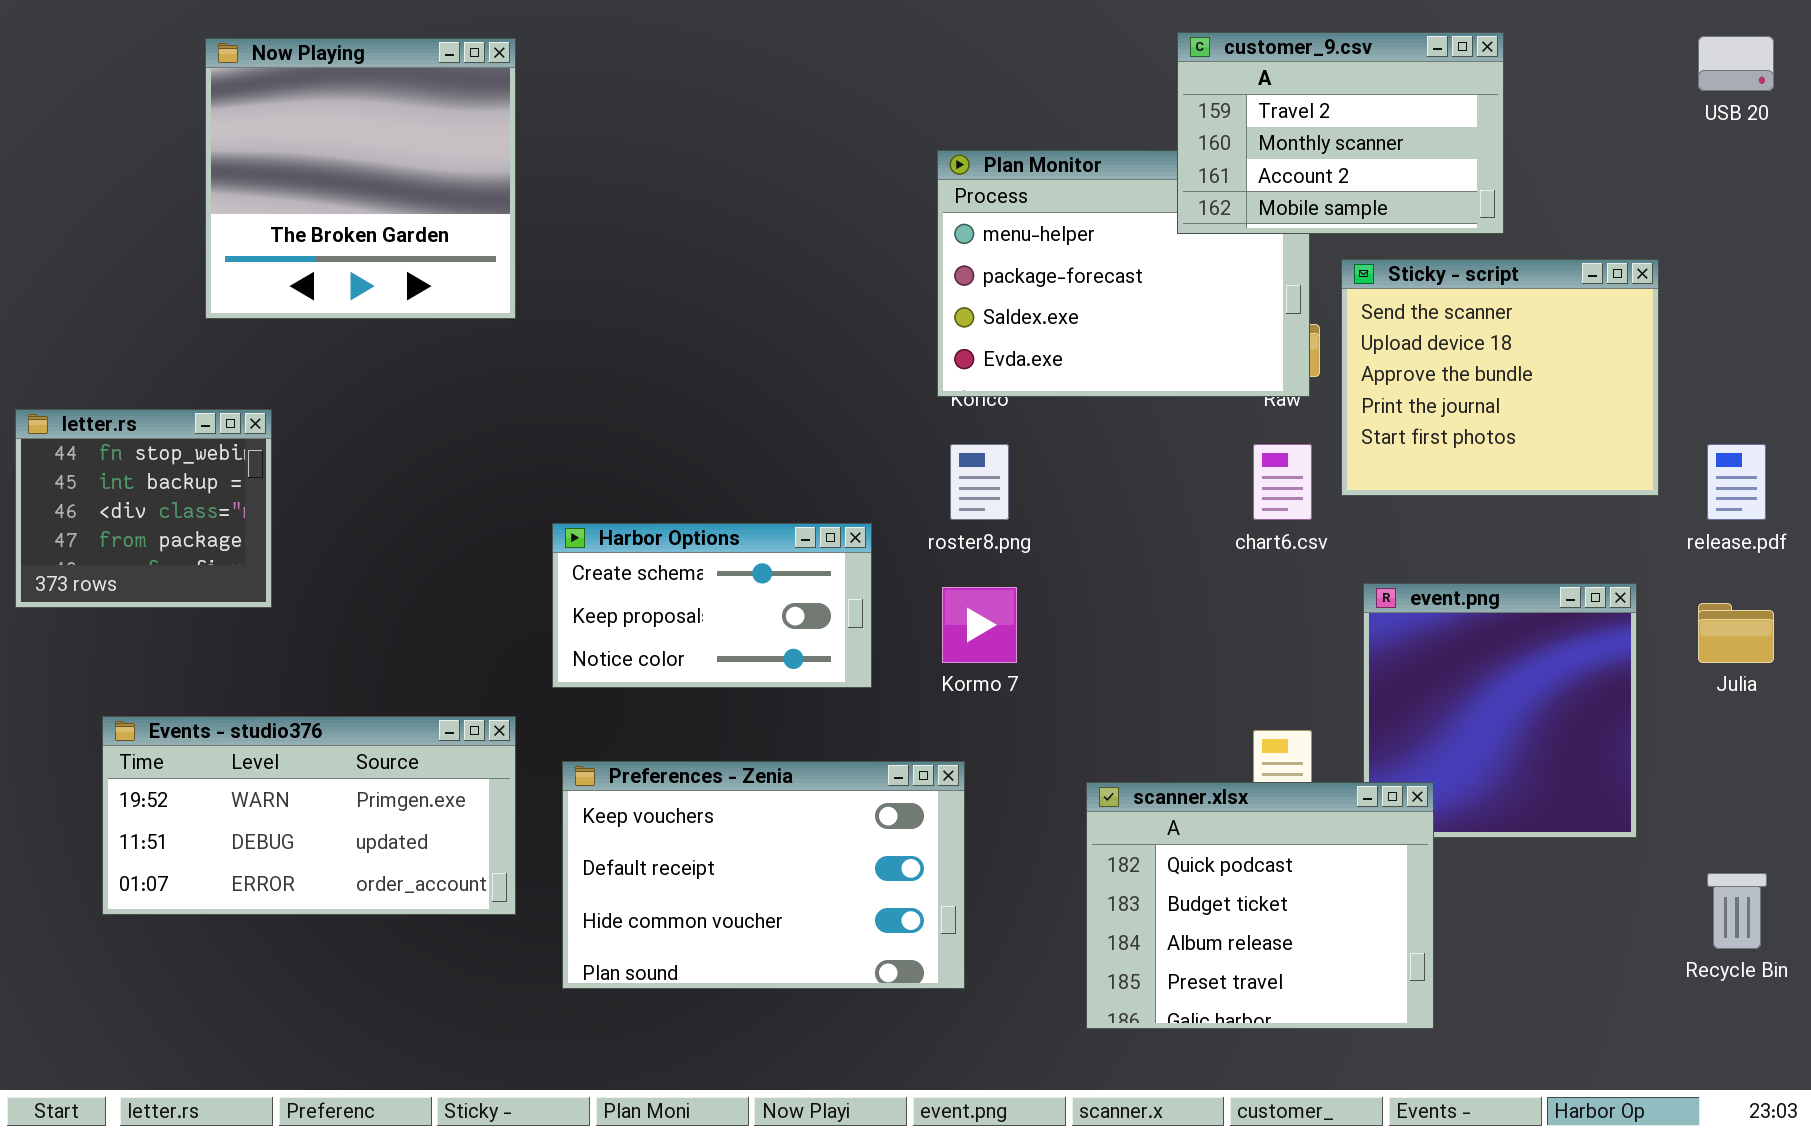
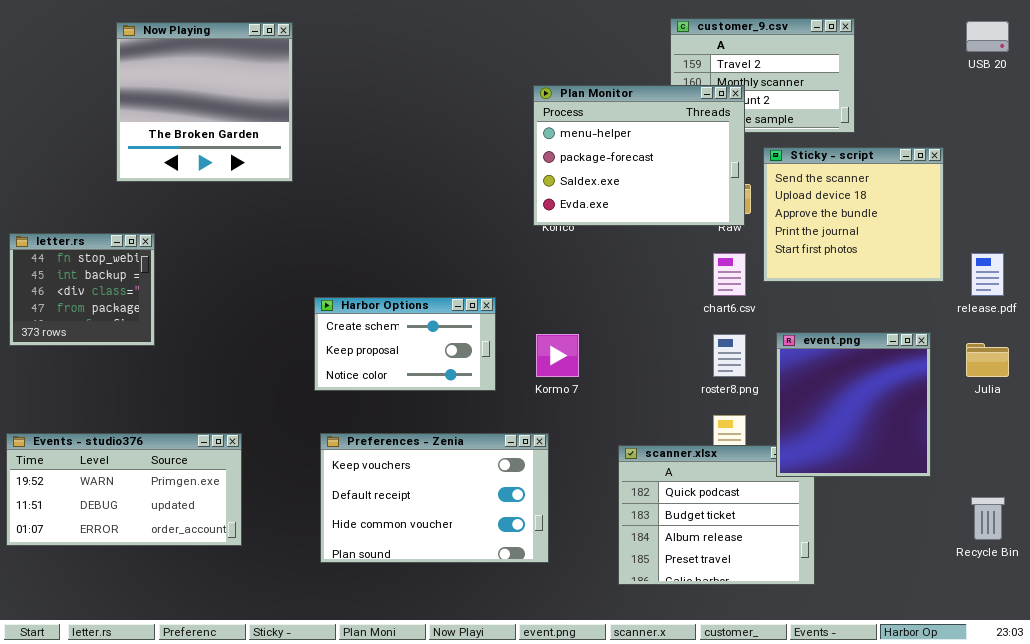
Plan Monitor: [937,150,1310,397] -> [533,85,745,226], raised
roster8.png: [950,444,1009,520] -> [713,334,746,377], moved
event.png: [1363,583,1637,838] -> [776,332,931,477], raised
Events - studio376: [102,716,516,915] -> [6,433,242,546], moved

